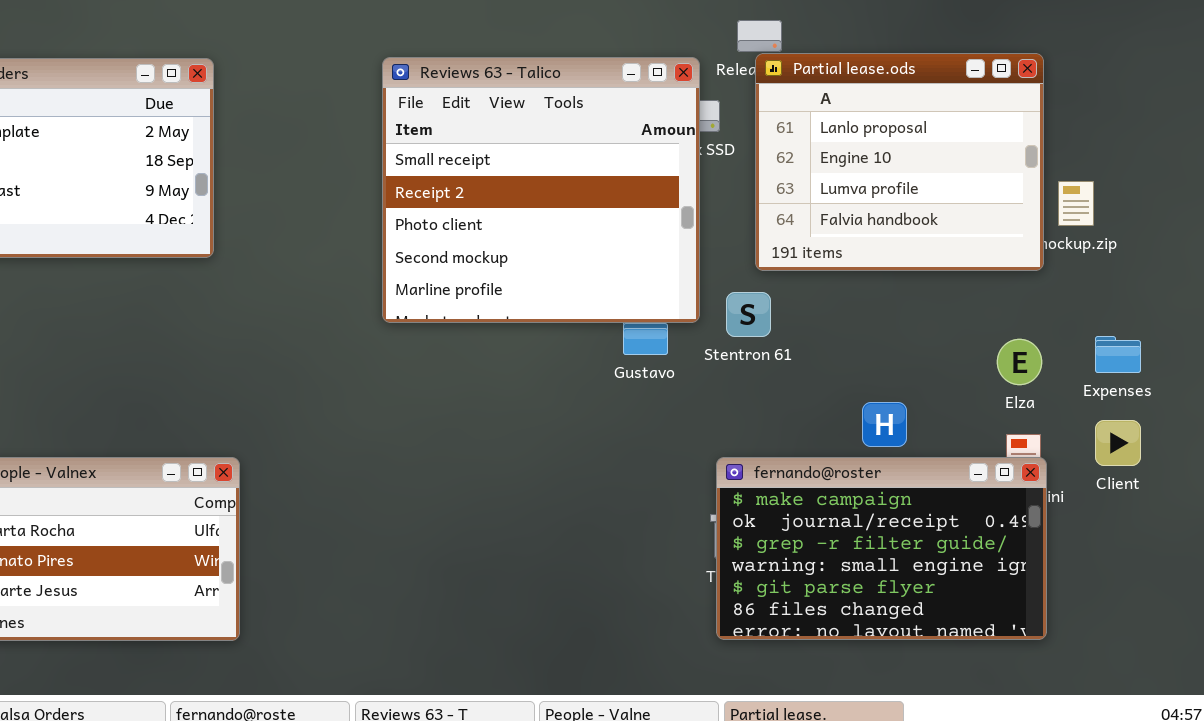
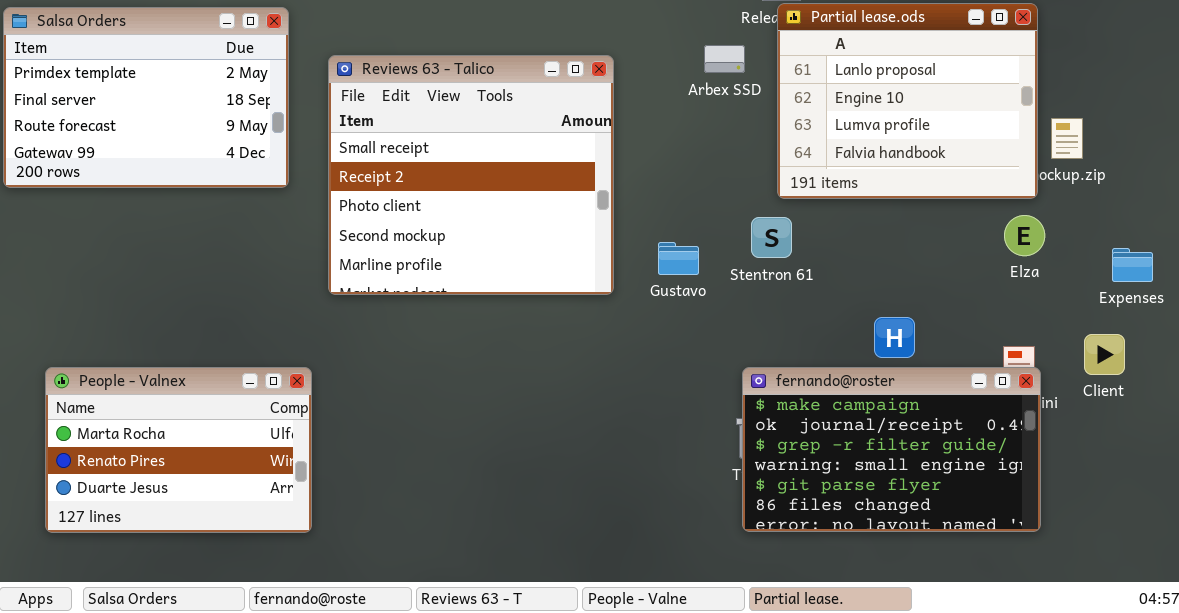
Reviews 63 - Talico: [382,57,700,323] -> [328,55,614,295], moved
Expenses: [1095,336,1141,373] -> [1112,248,1153,282], moved
Elza: [997,339,1042,385] -> [1004,215,1045,256], moved

